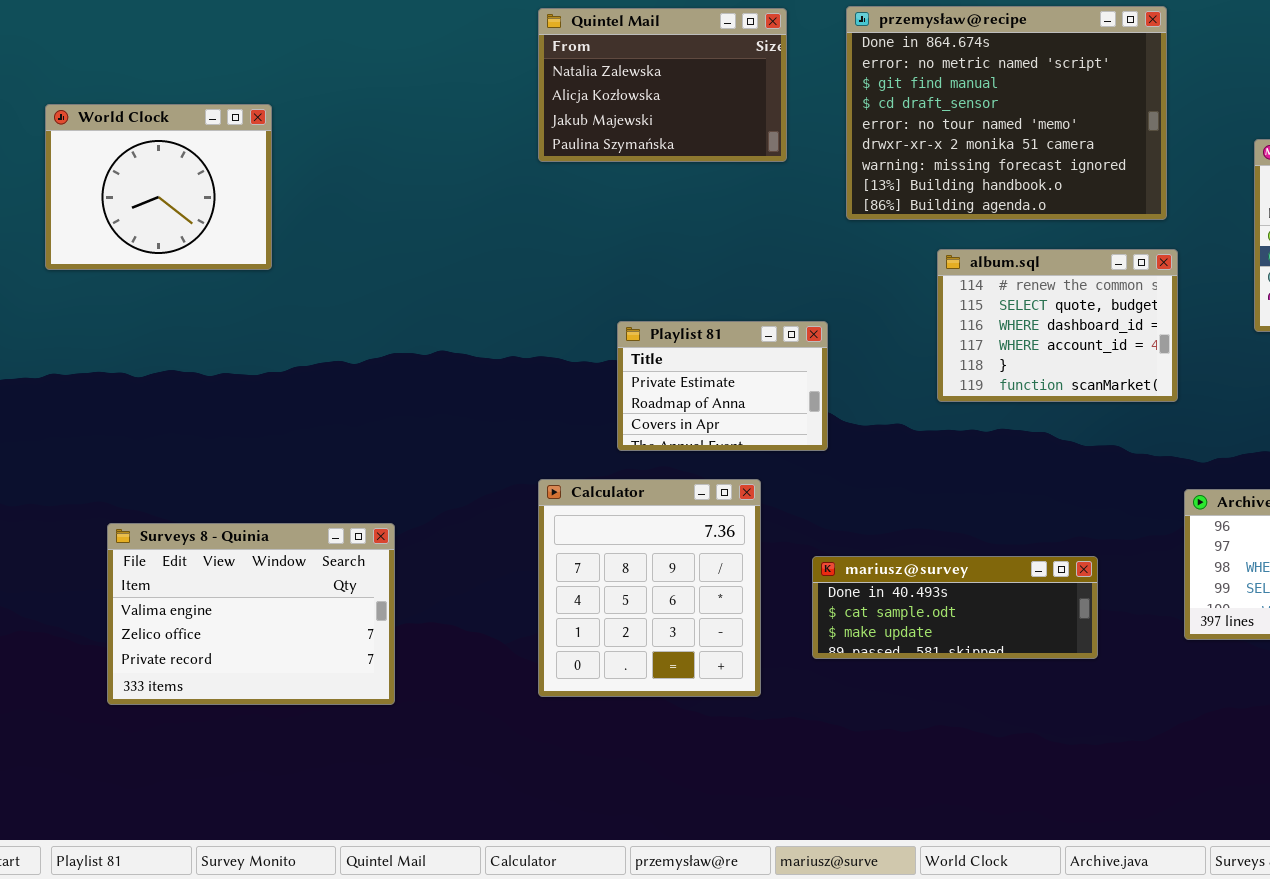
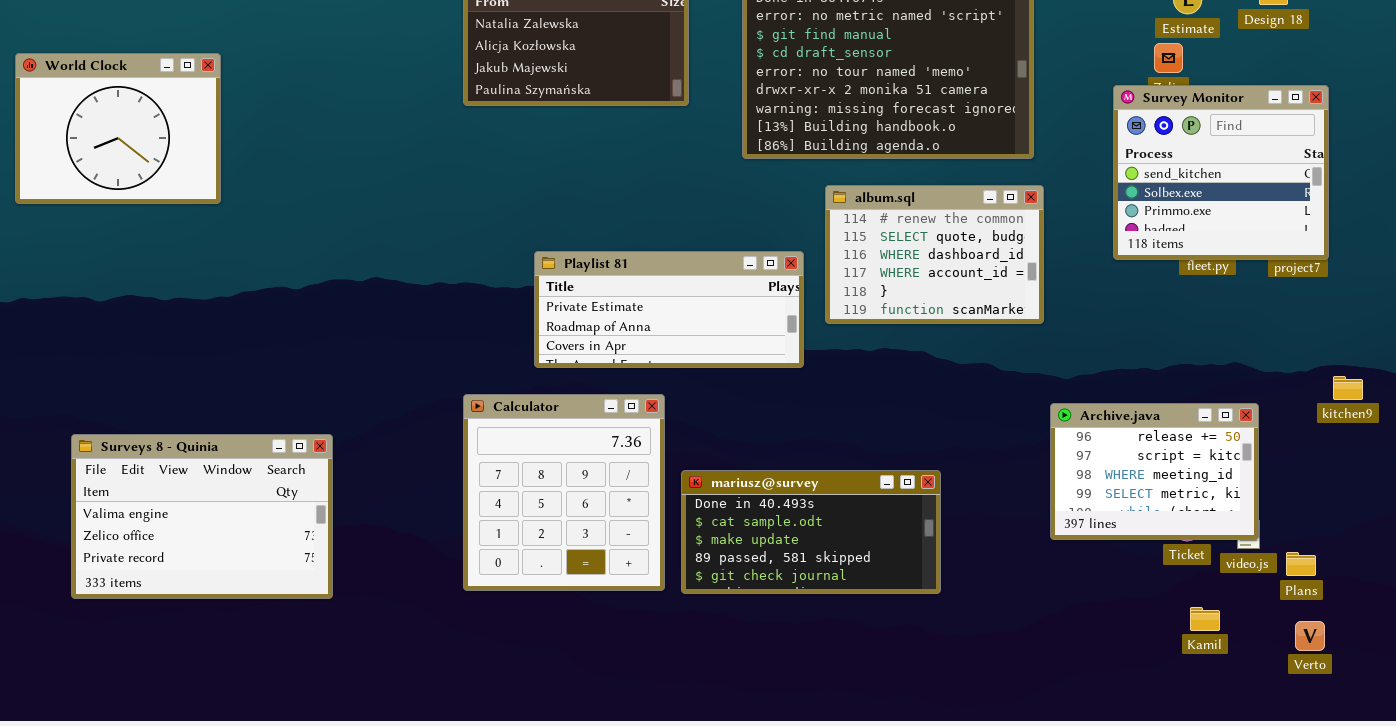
Playlist 81: [617,321,828,451] -> [534,251,804,368], resized
mariusz@survey: [812,556,1098,659] -> [681,470,941,594], moved, resized

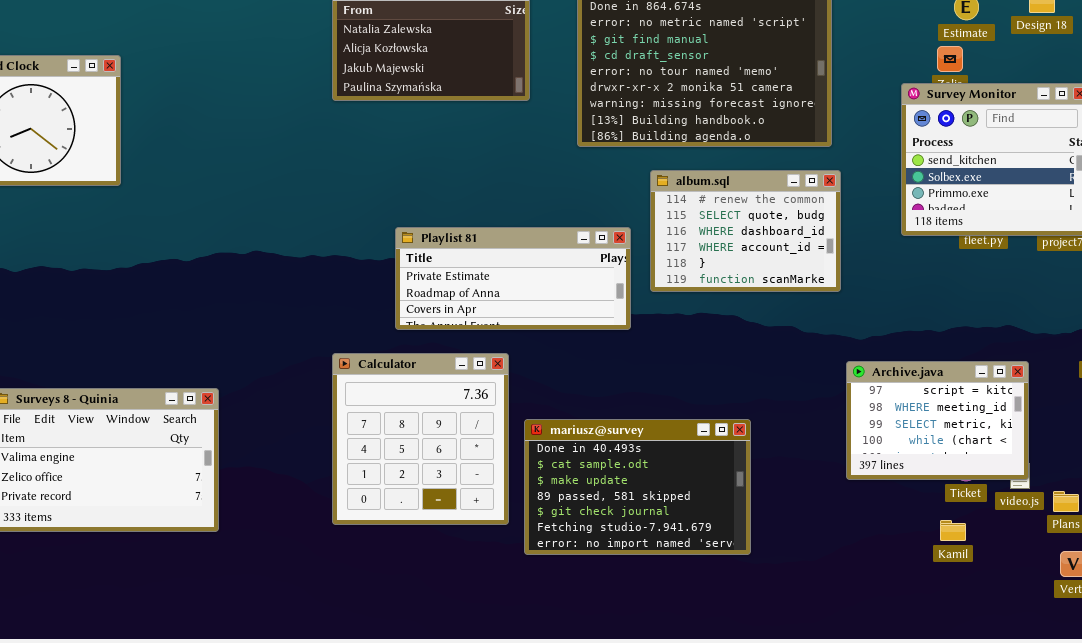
Archive.java: [1050,403,1259,540] -> [846,361,1029,480], scrolled down 1 row
mariusz@survey: [681,470,941,594] -> [524,419,751,555], resized
Kamil: [1190,607,1220,631] -> [940,520,966,541], moved

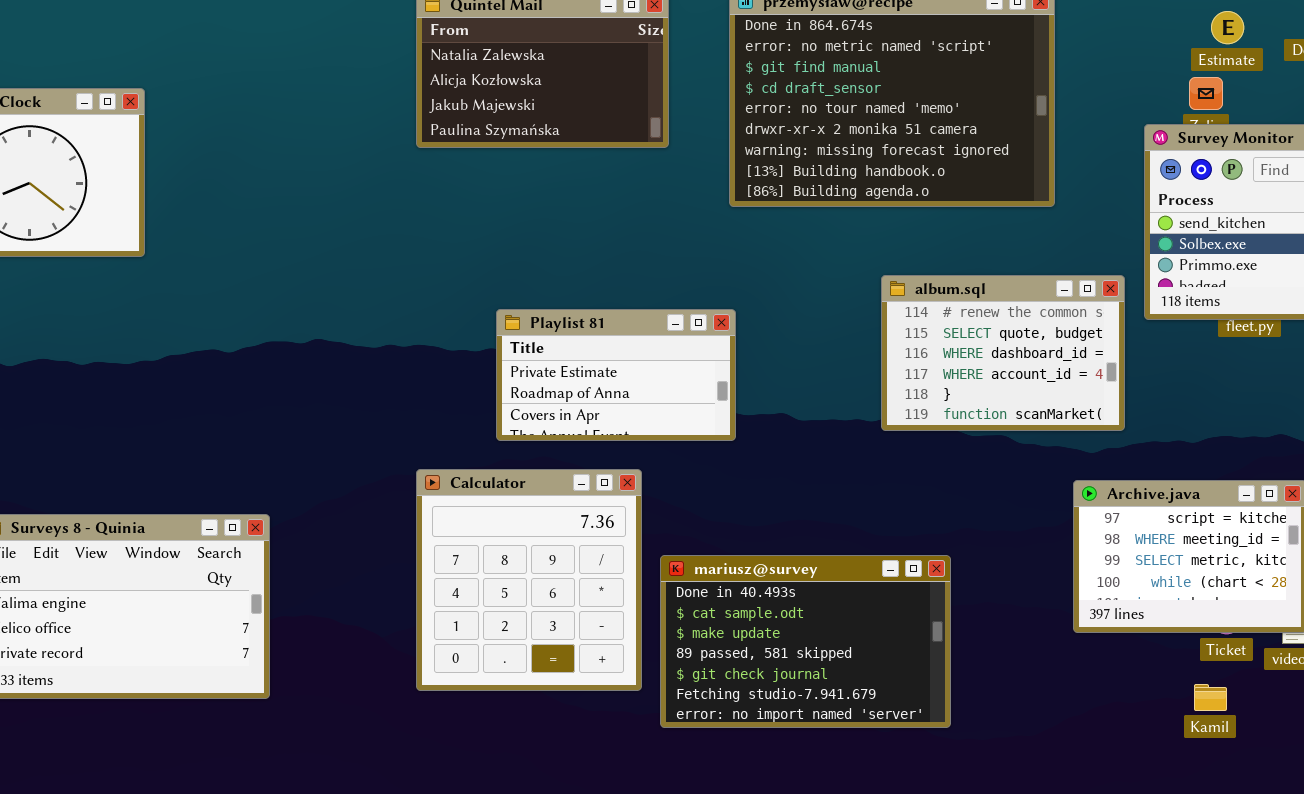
album.sql: [650,170,841,292] -> [881,275,1125,431], moved
Playlist 81: [395,227,631,330] -> [496,309,736,441], resized

